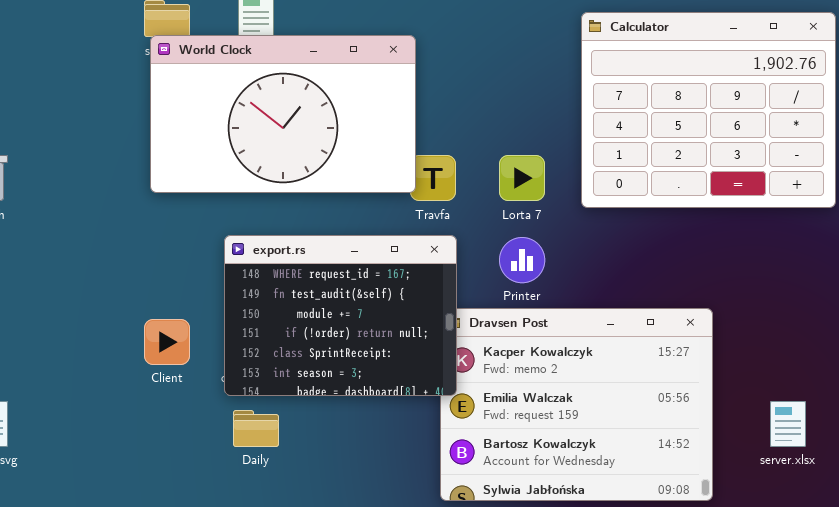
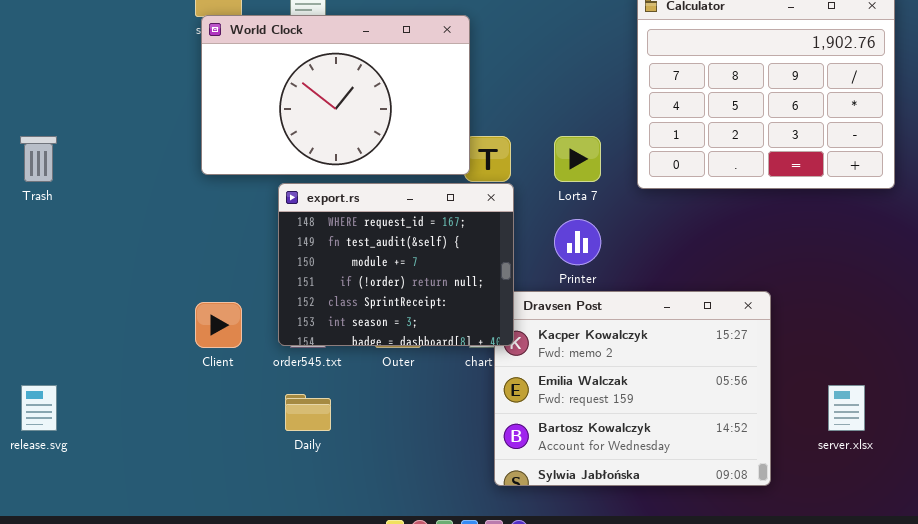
export.rs: [224,235,457,396] -> [278,183,514,346], moved

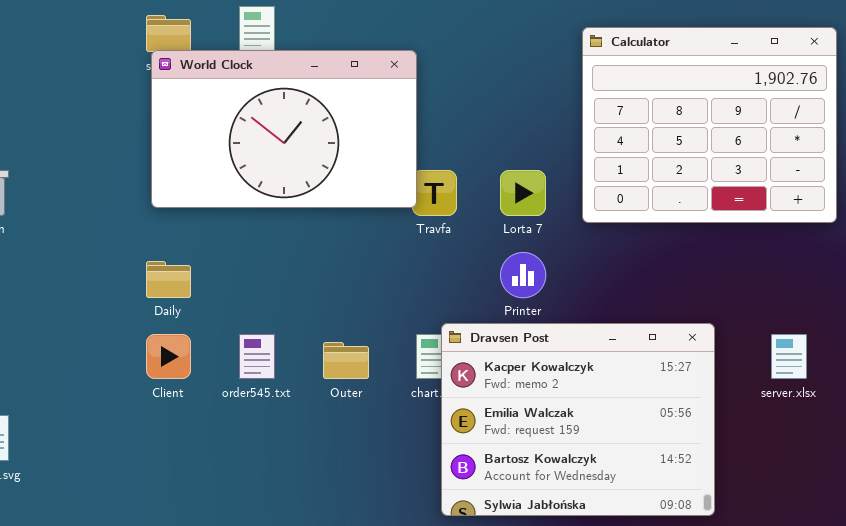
export.rs: [278,183,514,346] -> none, closed
server.xlsx: [828,385,865,431] -> [771,334,807,379], moved
Daily: [285,394,331,431] -> [146,261,191,298], moved

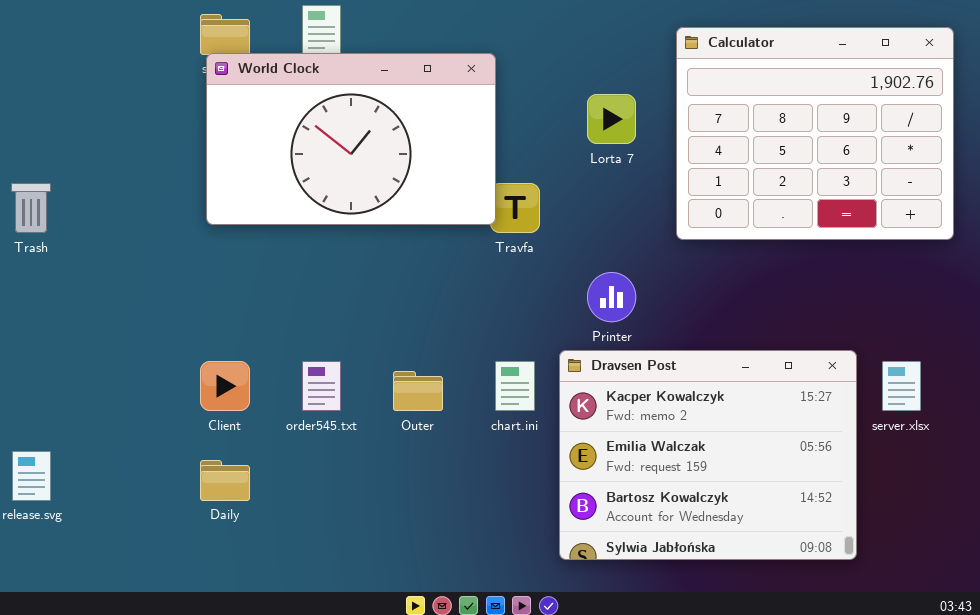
Lorta 7: [500,170,546,216] -> [587,94,636,144], moved
Daily: [146,261,191,298] -> [200,460,250,501], moved
Dravsen Post: [441,323,715,516] -> [559,350,857,560], moved

